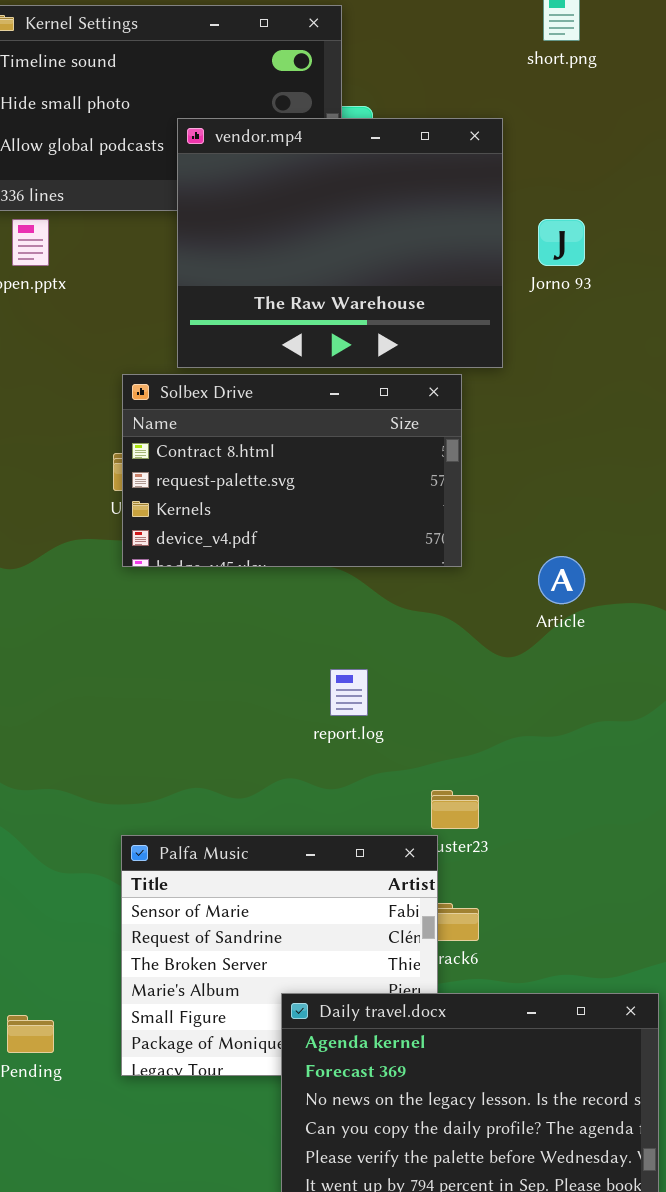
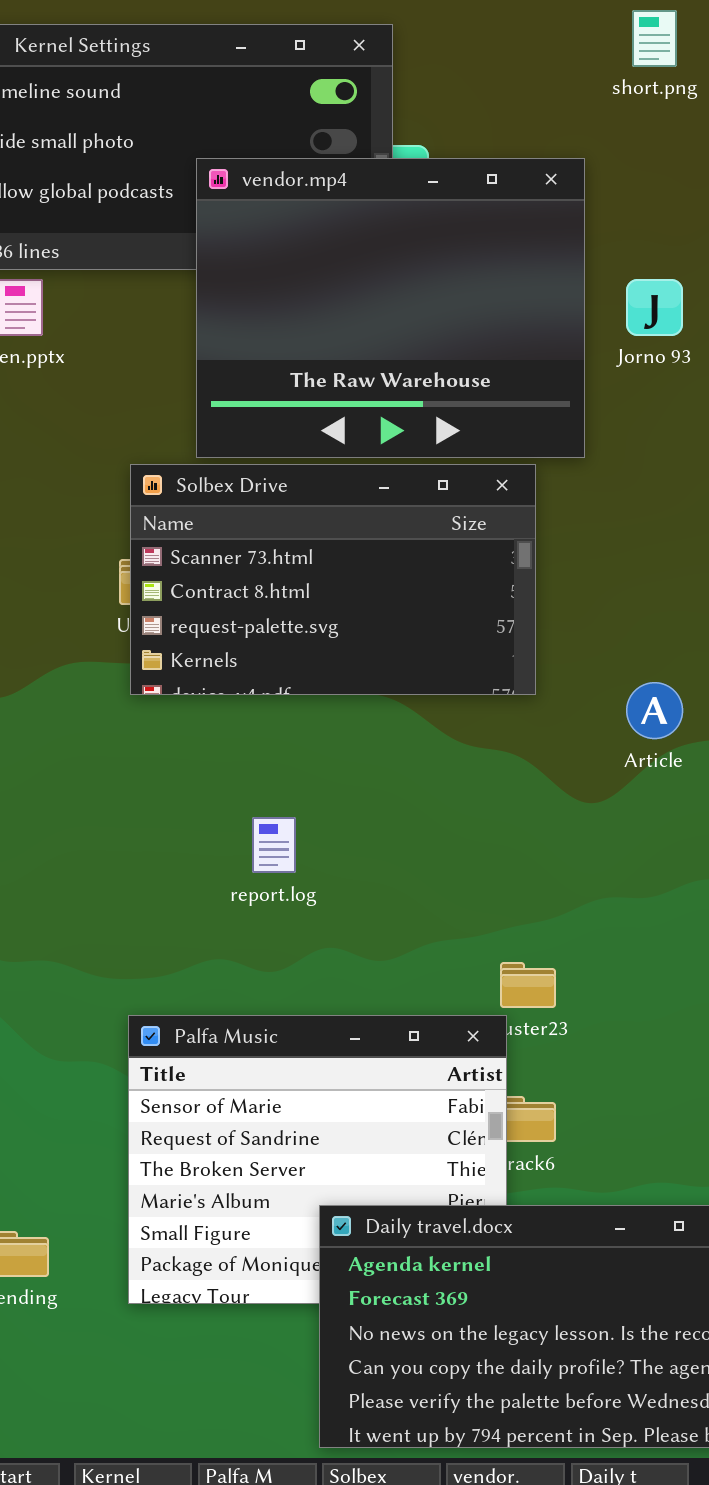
Solbex Drive: [122,374,462,567] -> [130,464,536,695], scrolled up 1 row
report.log: [330,669,368,716] -> [252,817,296,873], moved

